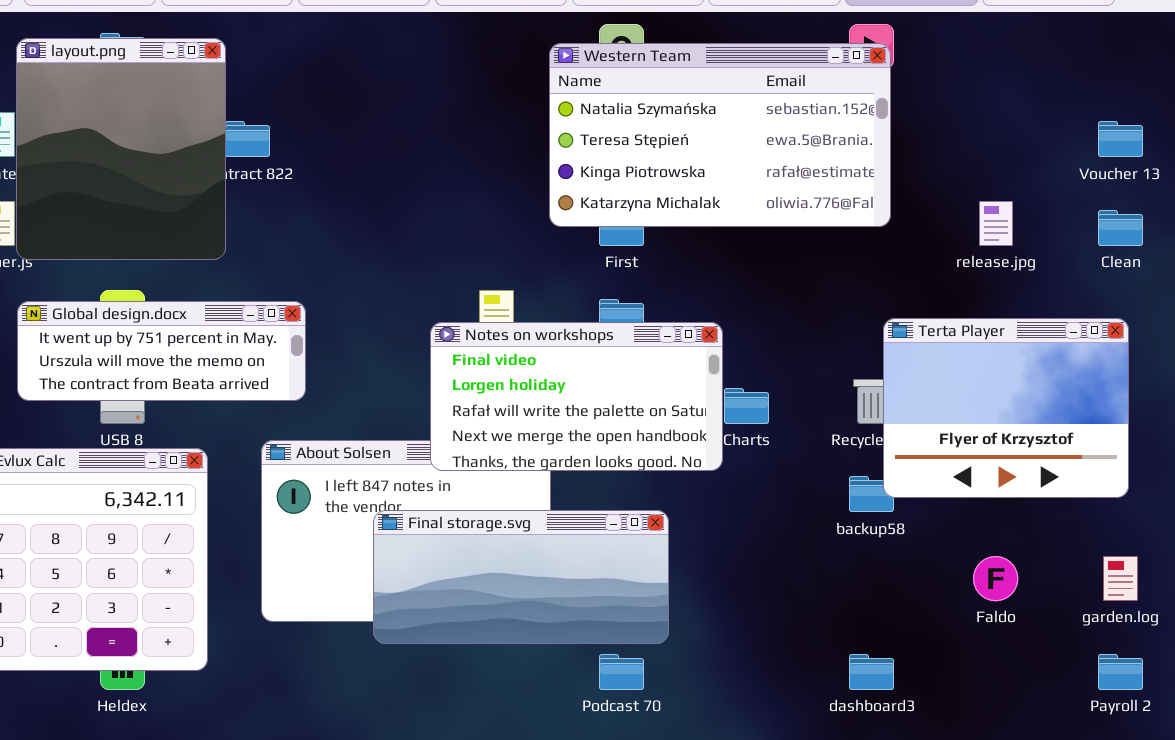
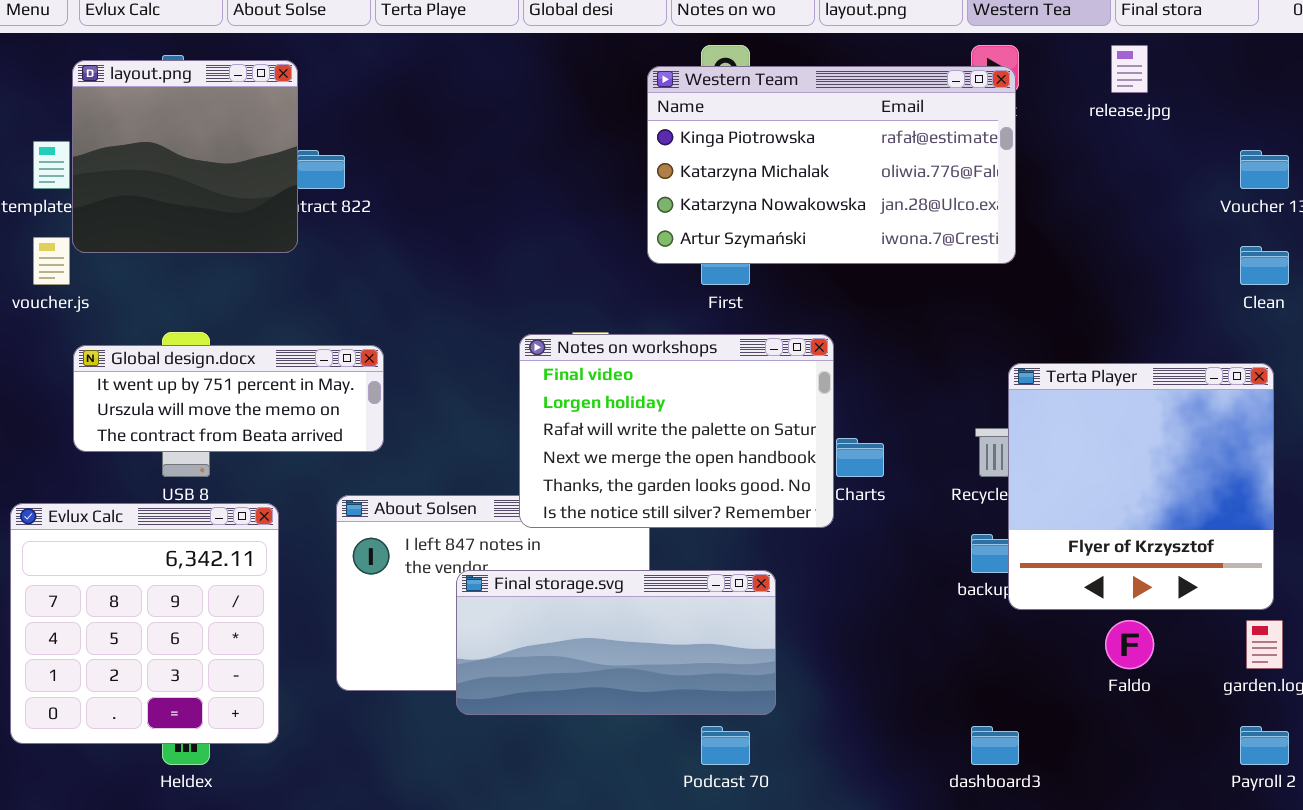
layout.png: [16,38,226,260] -> [72,60,298,253], resized
Western Team: [549,43,891,227] -> [647,66,1016,264], scrolled down 2 rows
release.jpg: [979,201,1013,246] -> [1111,45,1148,93], moved
Terta Player: [883,318,1129,498] -> [1008,363,1274,610], resized
Notes on workshops: [430,322,723,471] -> [519,334,834,528], resized

